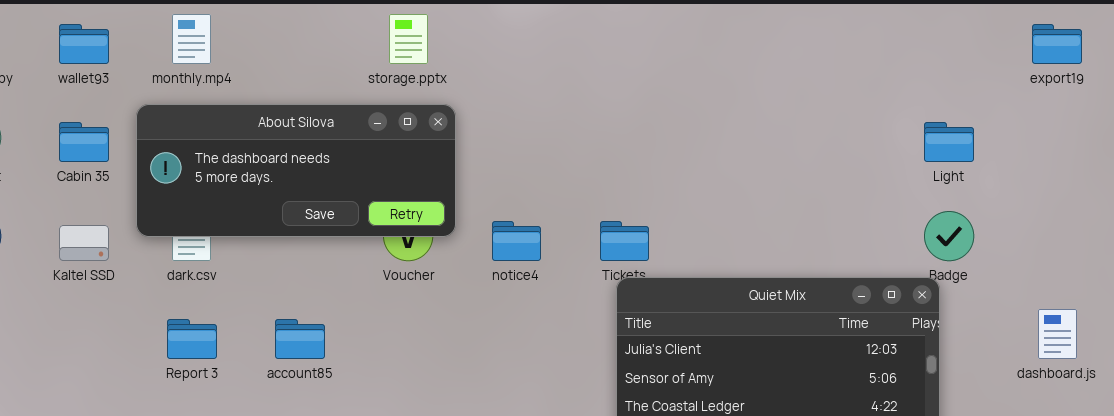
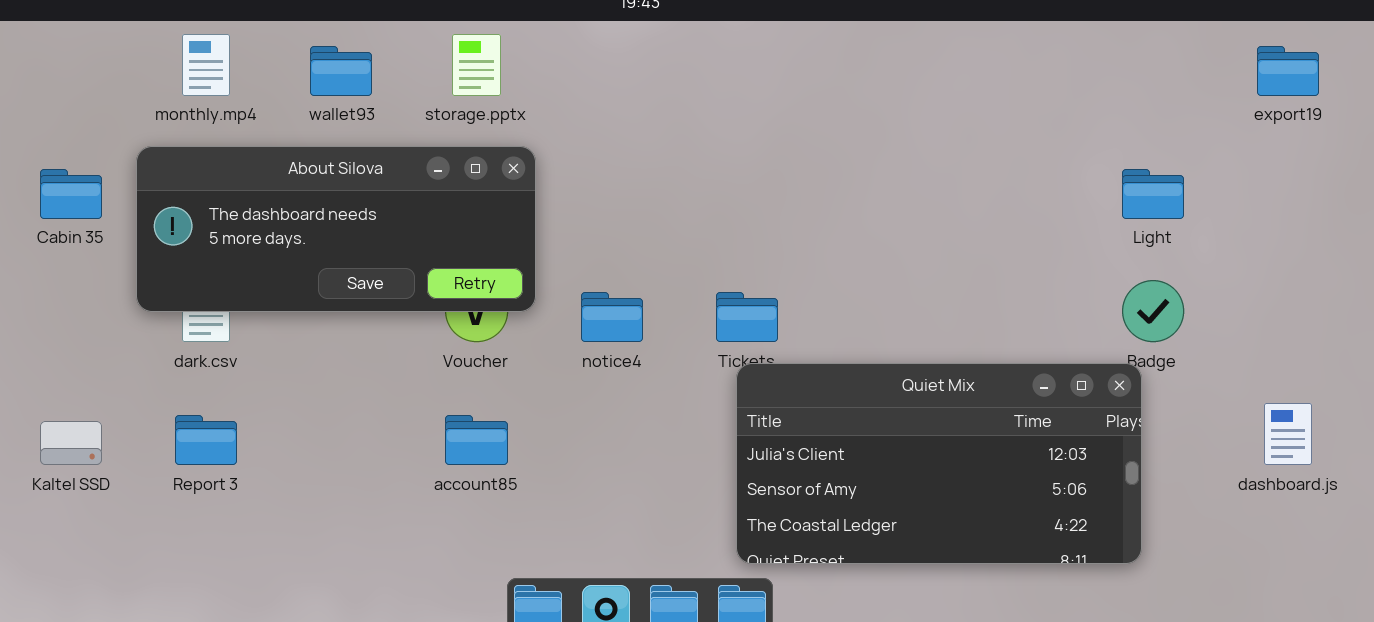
wallet93: [59,24,109,64] -> [310,46,372,96], moved
Kaltel SSD: [59,225,109,261] -> [40,421,102,465], moved
account85: [275,319,325,359] -> [445,415,508,465], moved

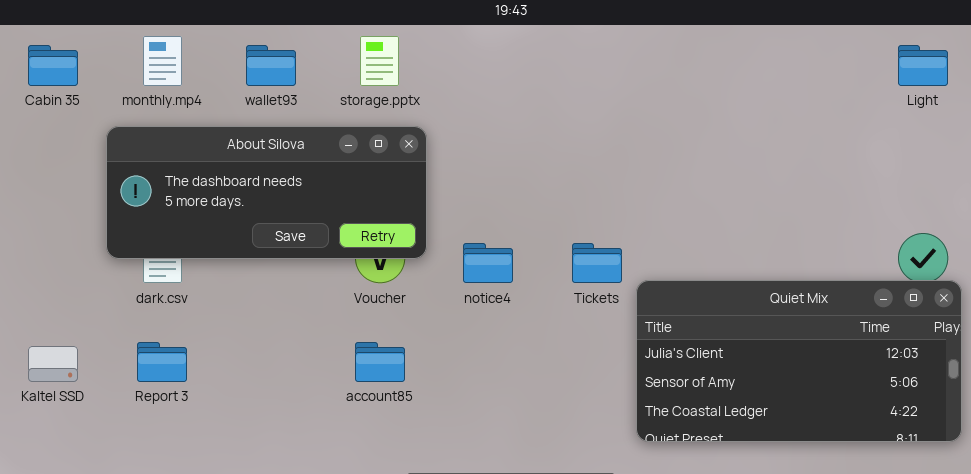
Cabin 35: [40,169,102,219] -> [28,45,78,86], moved
Light: [1122,169,1184,219] -> [898,45,948,86], moved
Quiet Mix: [736,363,1142,564] -> [636,280,962,442], moved

